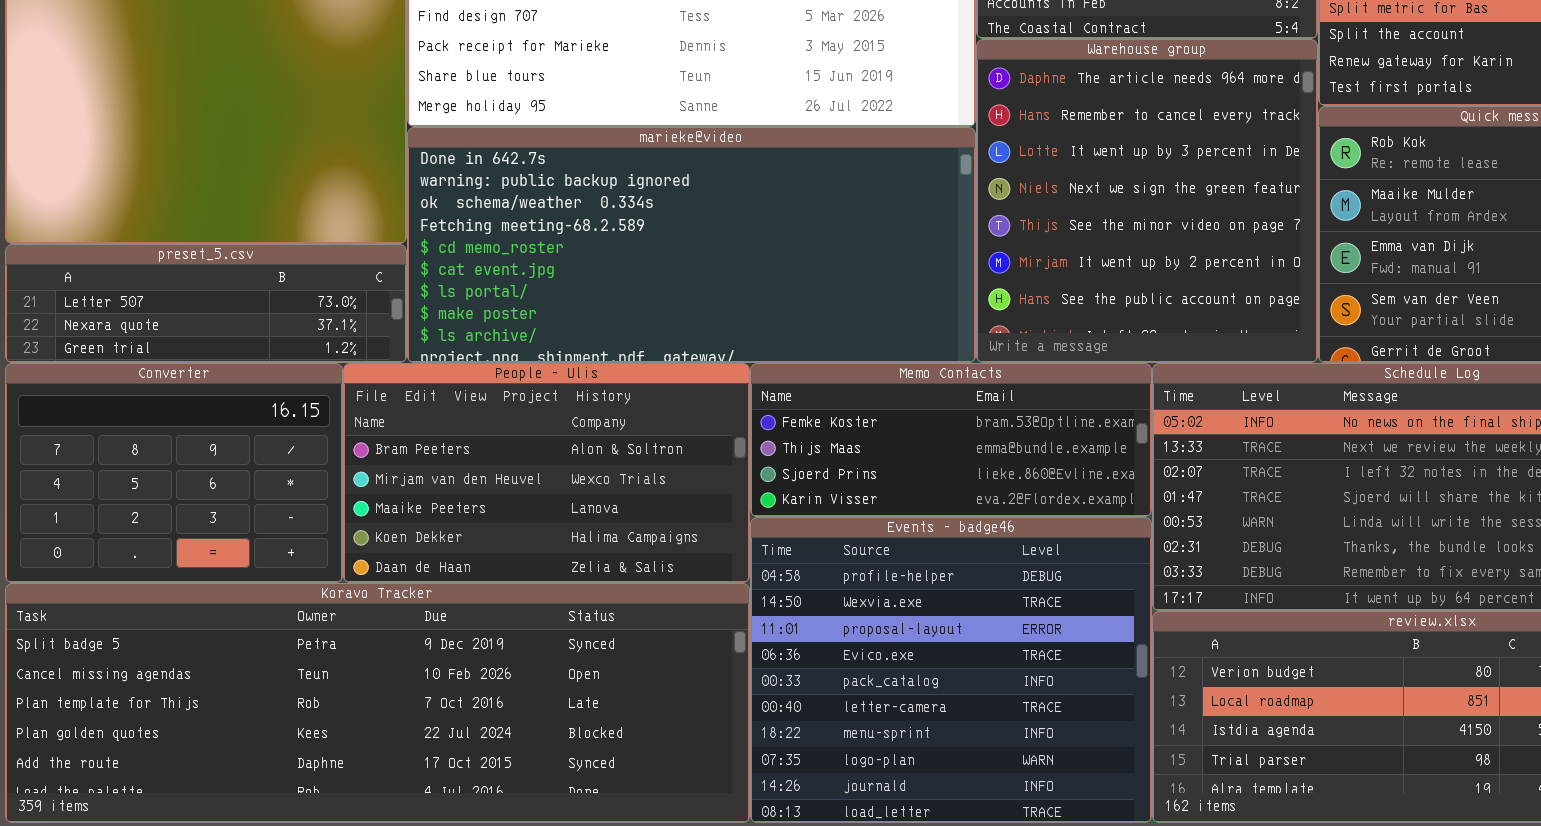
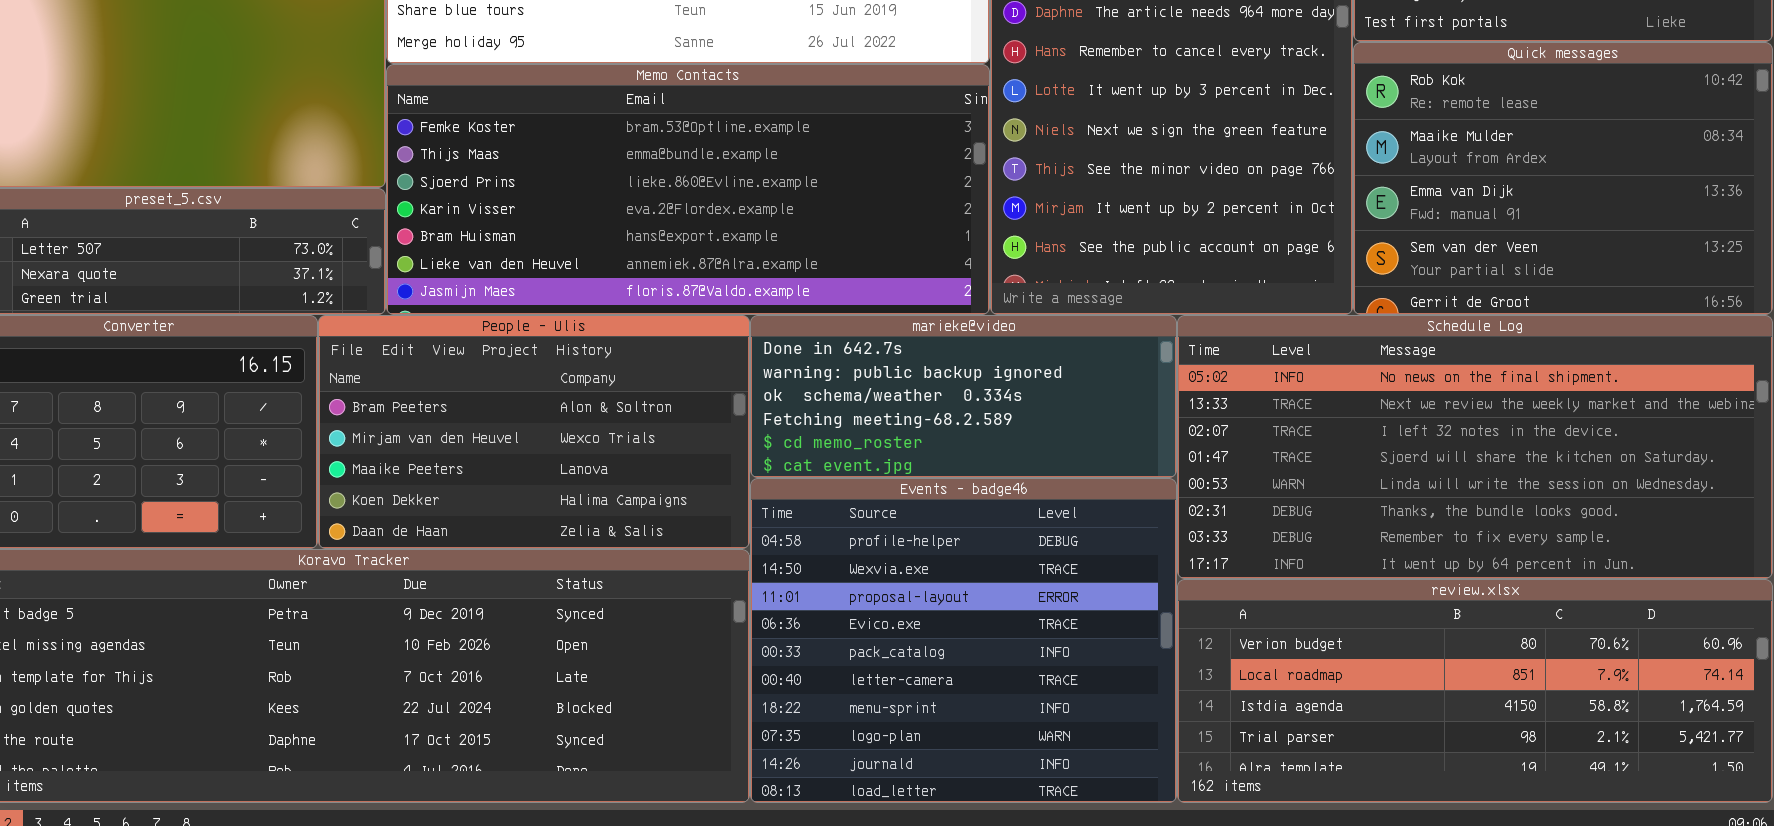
marieke@video: [407,127,976,363] -> [750,315,1177,478], moved, resized
Memo Contacts: [750,363,1152,517] -> [386,64,990,315], moved, resized

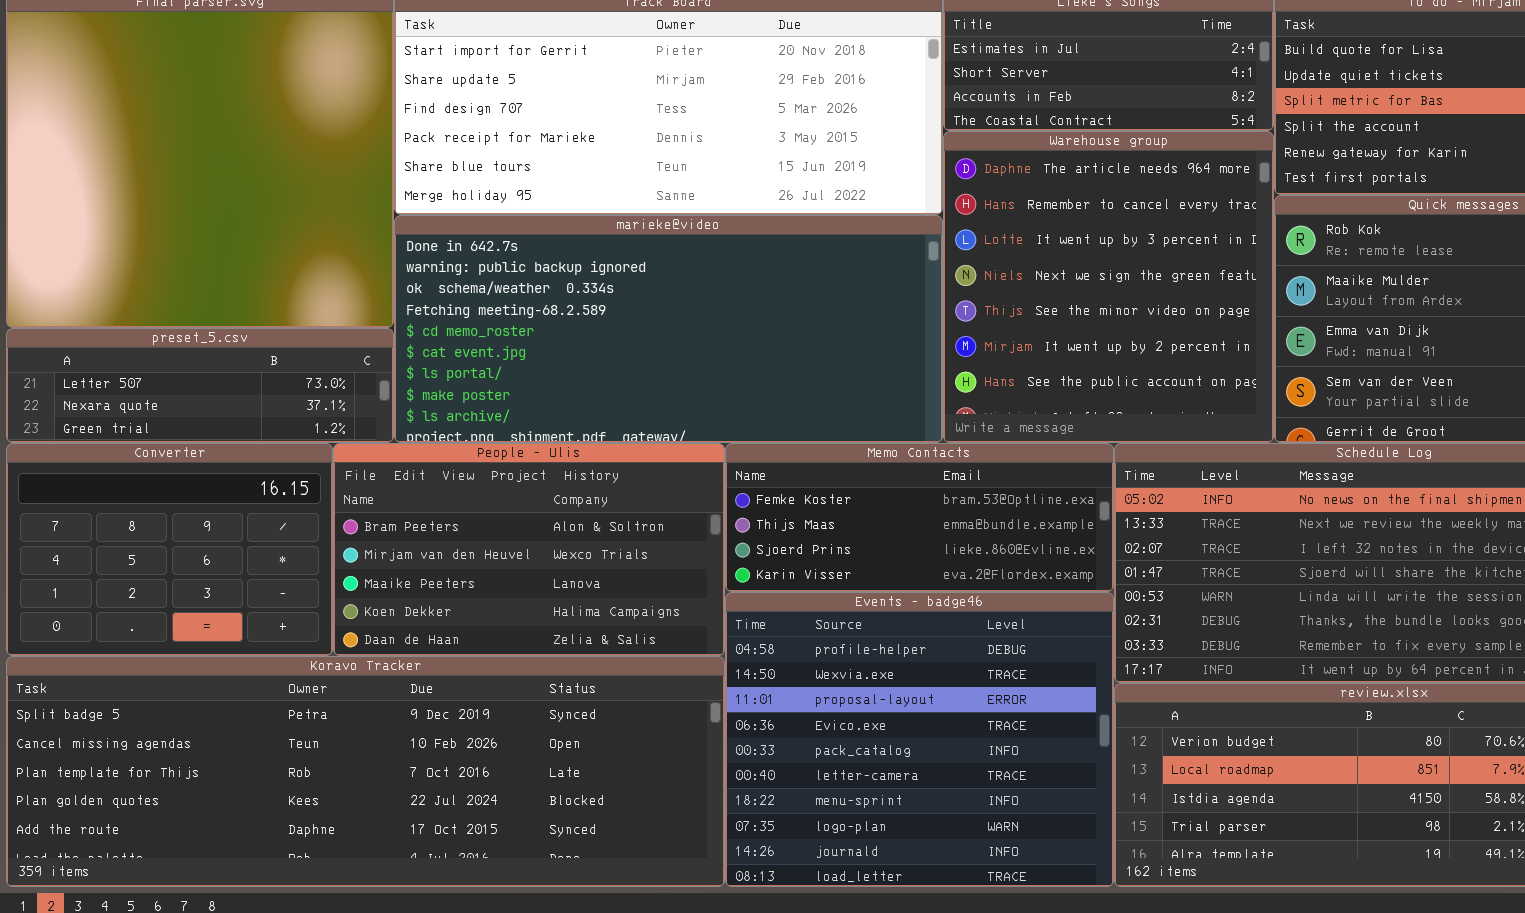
Memo Contacts: [386,64,990,315] -> [725,443,1114,592], moved, resized
marieke@video: [750,315,1177,478] -> [394,215,943,443], moved, resized

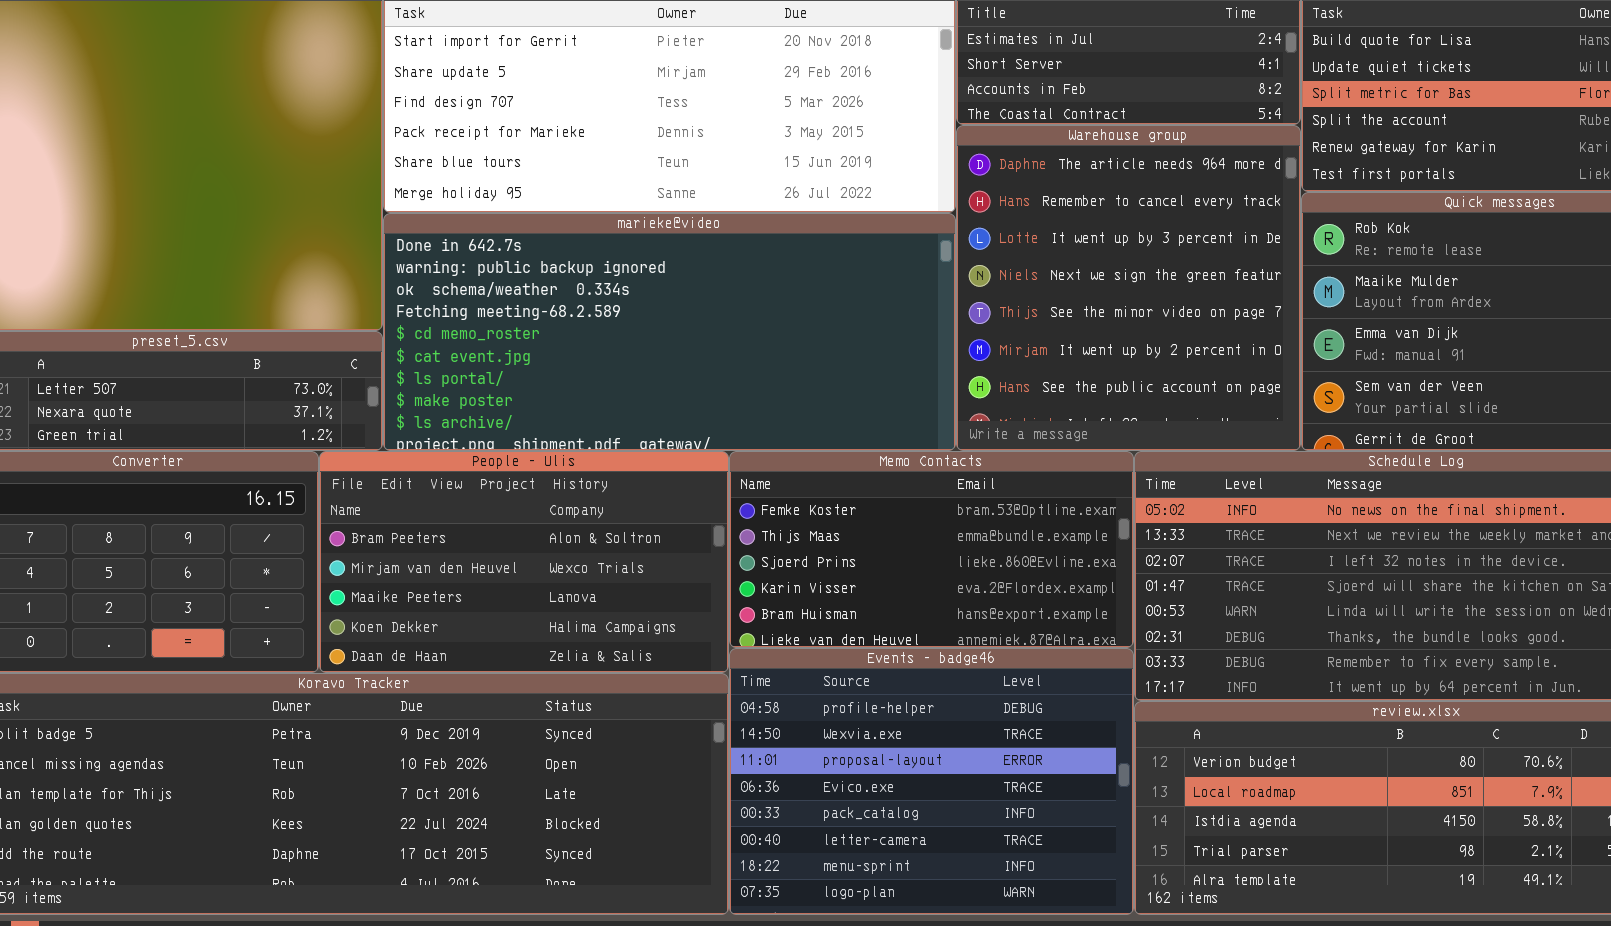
Memo Contacts: [725,443,1114,592] -> [729,451,1134,648], resized
Events - badge46: [725,592,1114,887] -> [729,648,1134,915], resized

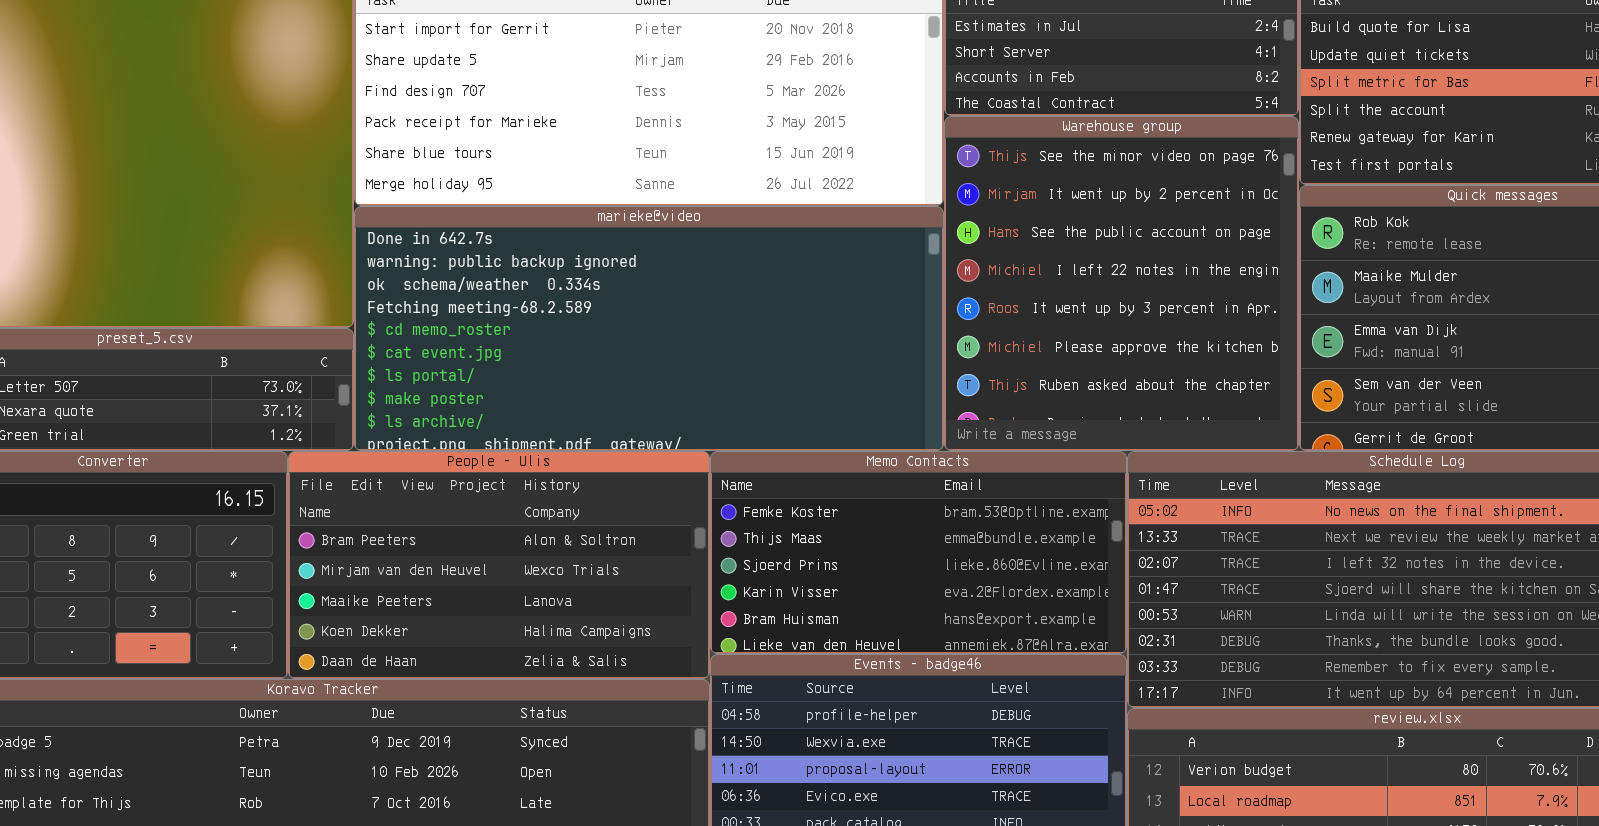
Warehouse group: [956,125,1301,451] -> [944,116,1299,451], scrolled down 4 rows

